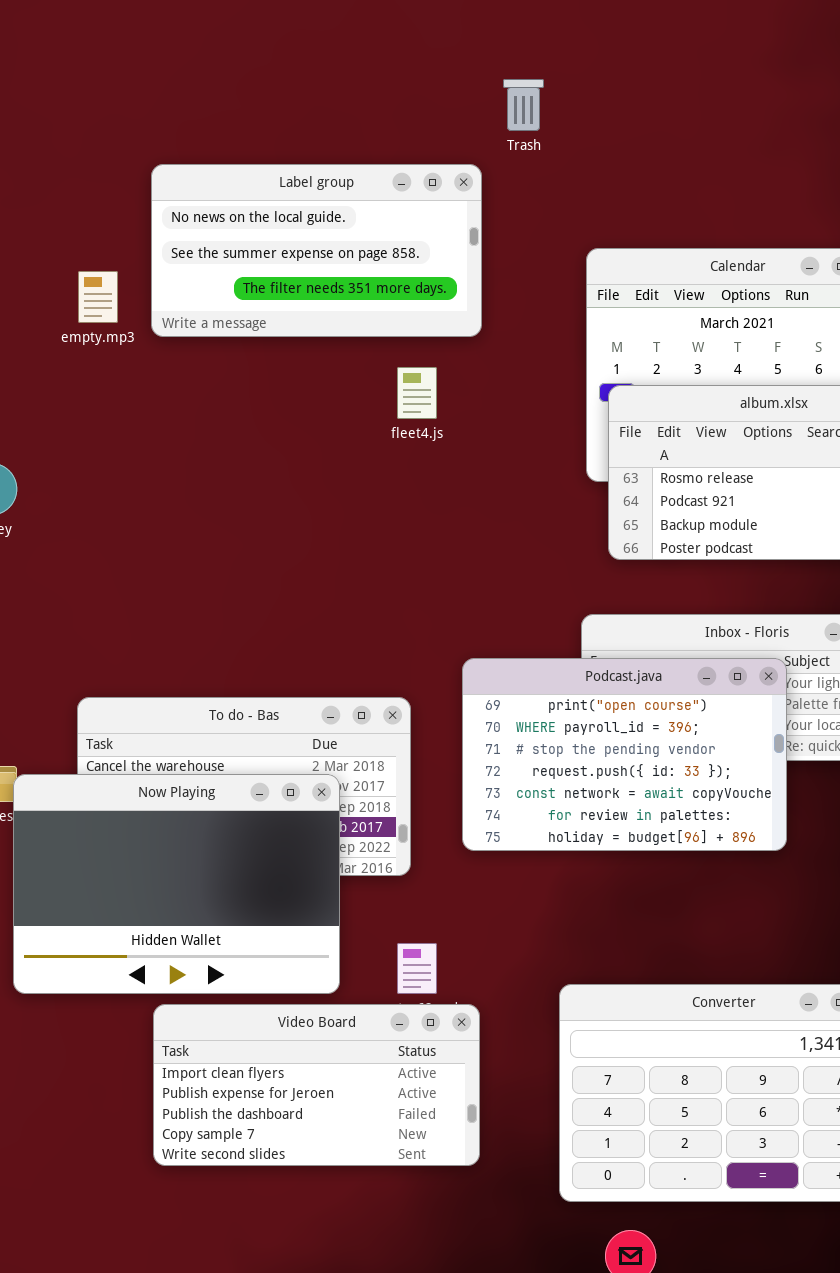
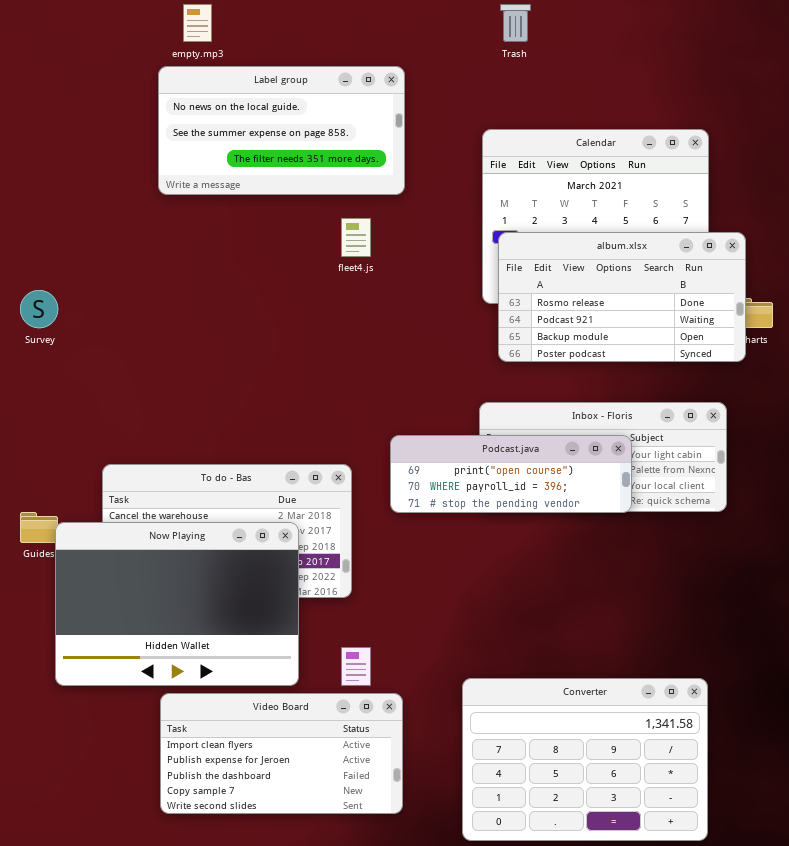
Trash: [503,79,544,131] -> [500,4,531,42], moved
empty.mp3: [78,271,118,323] -> [183,4,212,42], moved
Podcast.java: [462,658,787,851] -> [390,435,632,513], resized

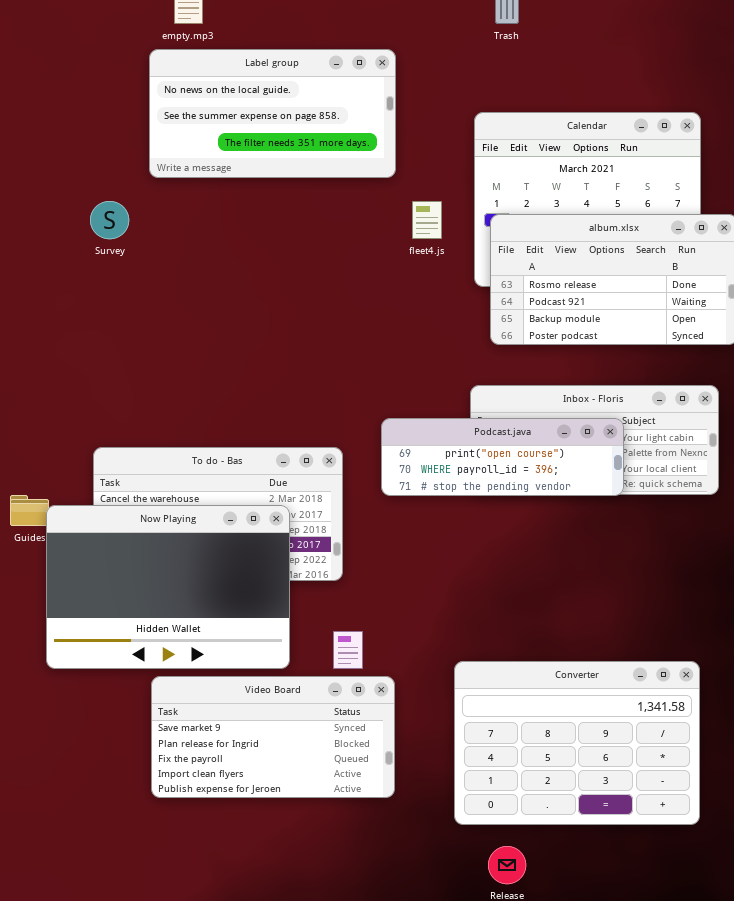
fleet4.js: [341,218,371,257] -> [412,201,442,239], moved
Survey: [20,290,58,328] -> [90,201,129,239], moved
Video Board: [160,693,403,814] -> [151,676,395,798], scrolled up 3 rows

